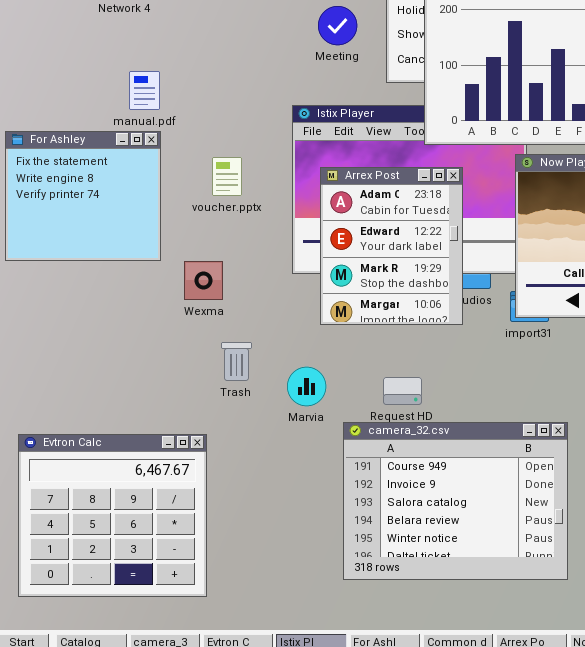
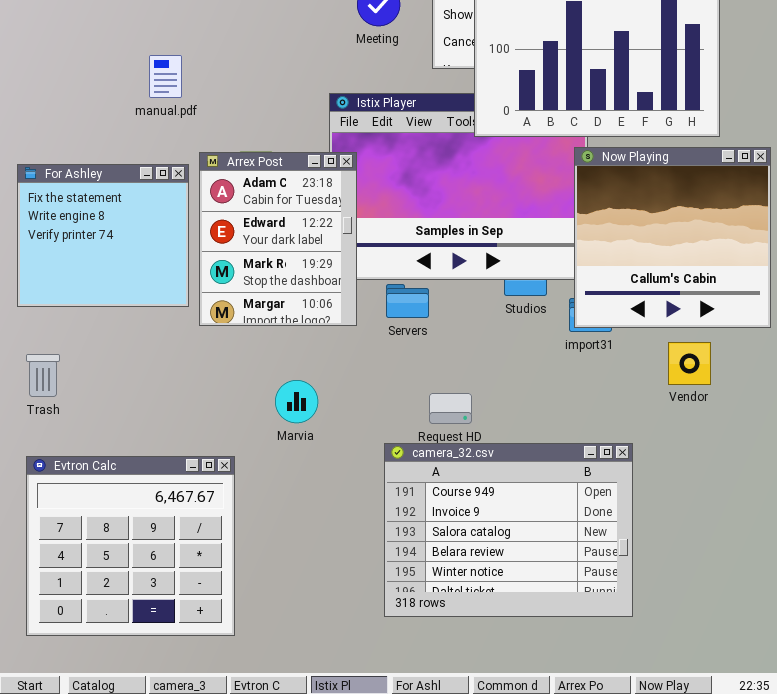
For Ashley: [5,131,161,261] -> [17,164,189,307], moved
Arrex Post: [320,167,463,325] -> [199,152,357,326], moved
Trash: [221,342,252,381] -> [26,354,60,397], moved
Marvia: [287,367,326,406] -> [275,380,318,423], moved

